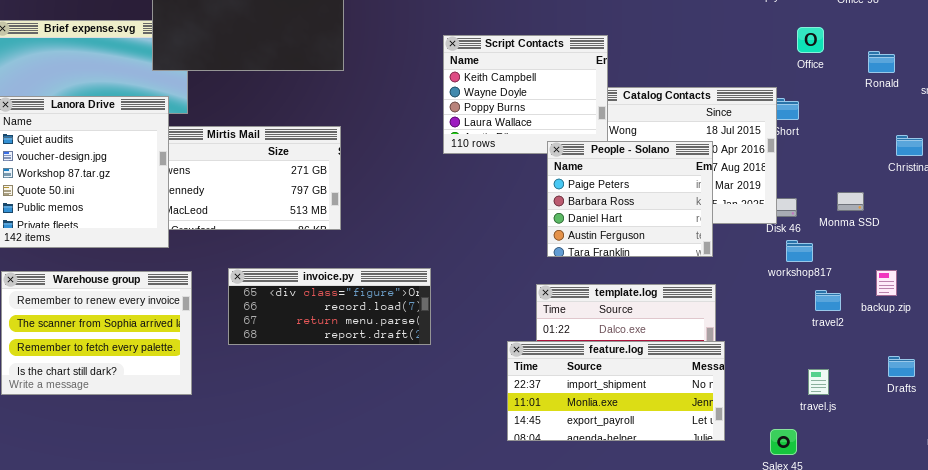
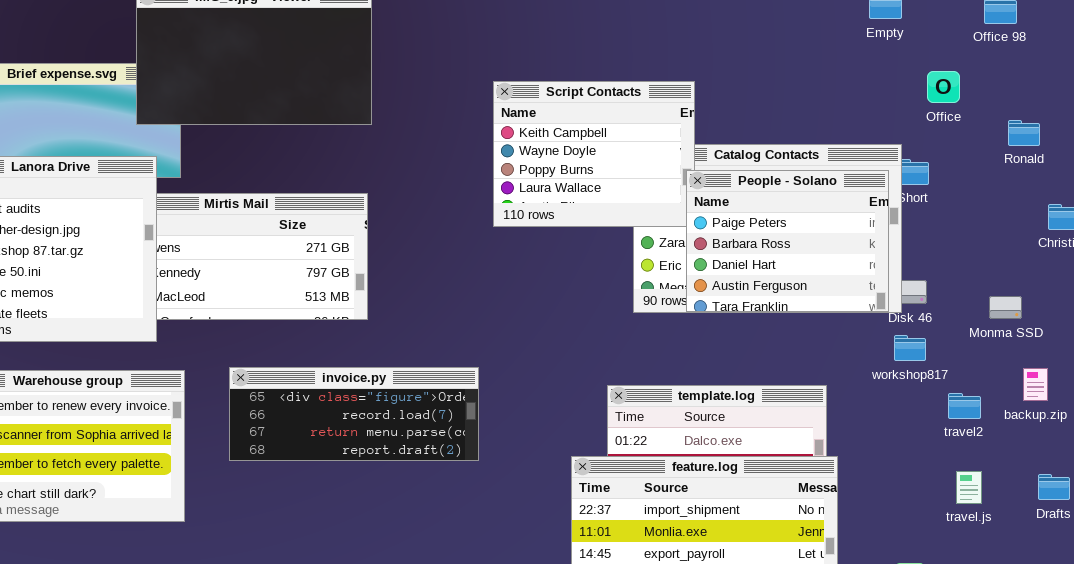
Ronald: [868,51,895,73] -> [1008,120,1040,146], moved
People - Solano: [547,141,713,257] -> [686,170,889,312], moved
Monma SSD: [837,192,864,211] -> [989,296,1022,319], moved
workshop817: [786,240,813,262] -> [894,335,926,361], moved
travel.js: [808,369,829,395] -> [956,471,982,504], moved

